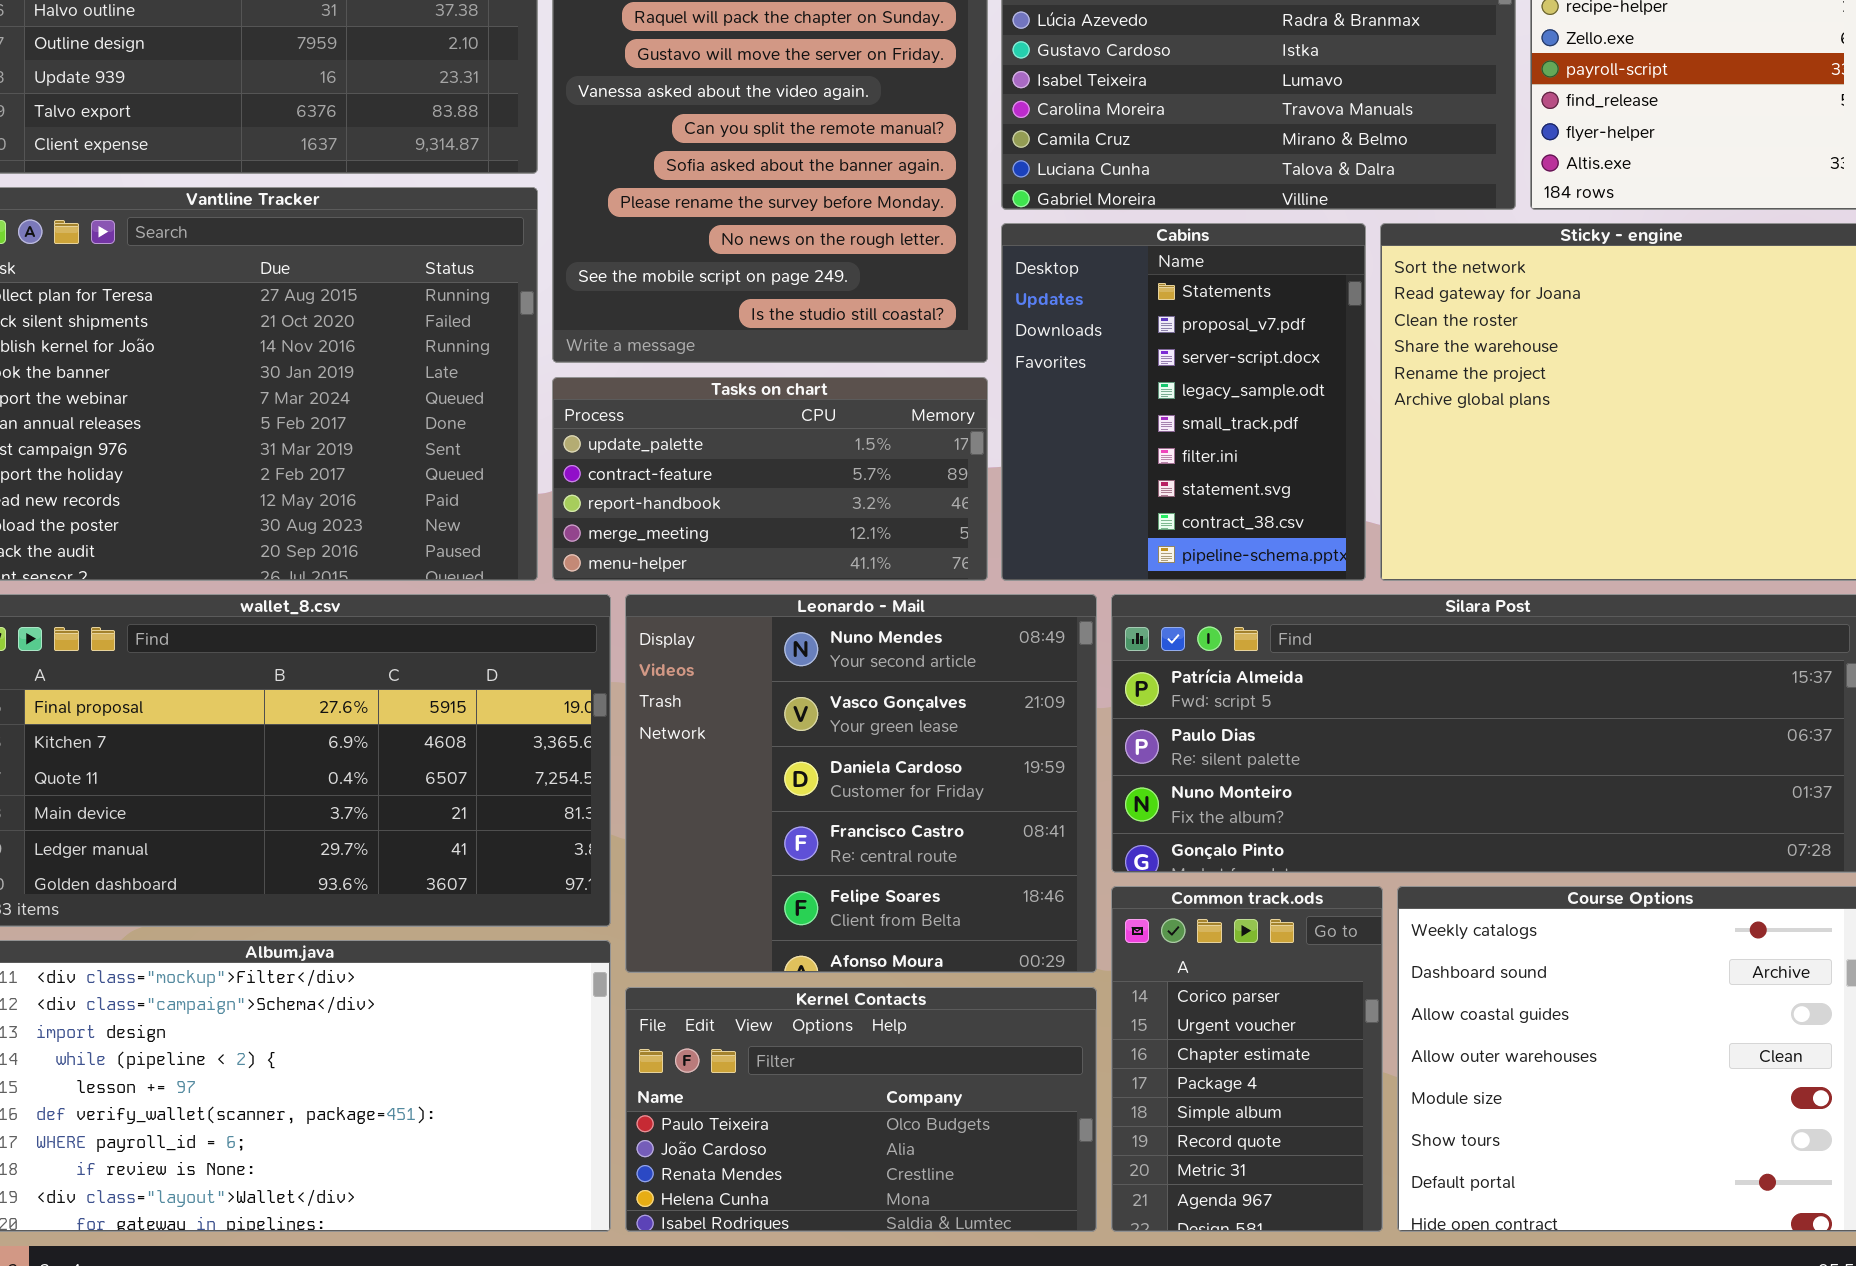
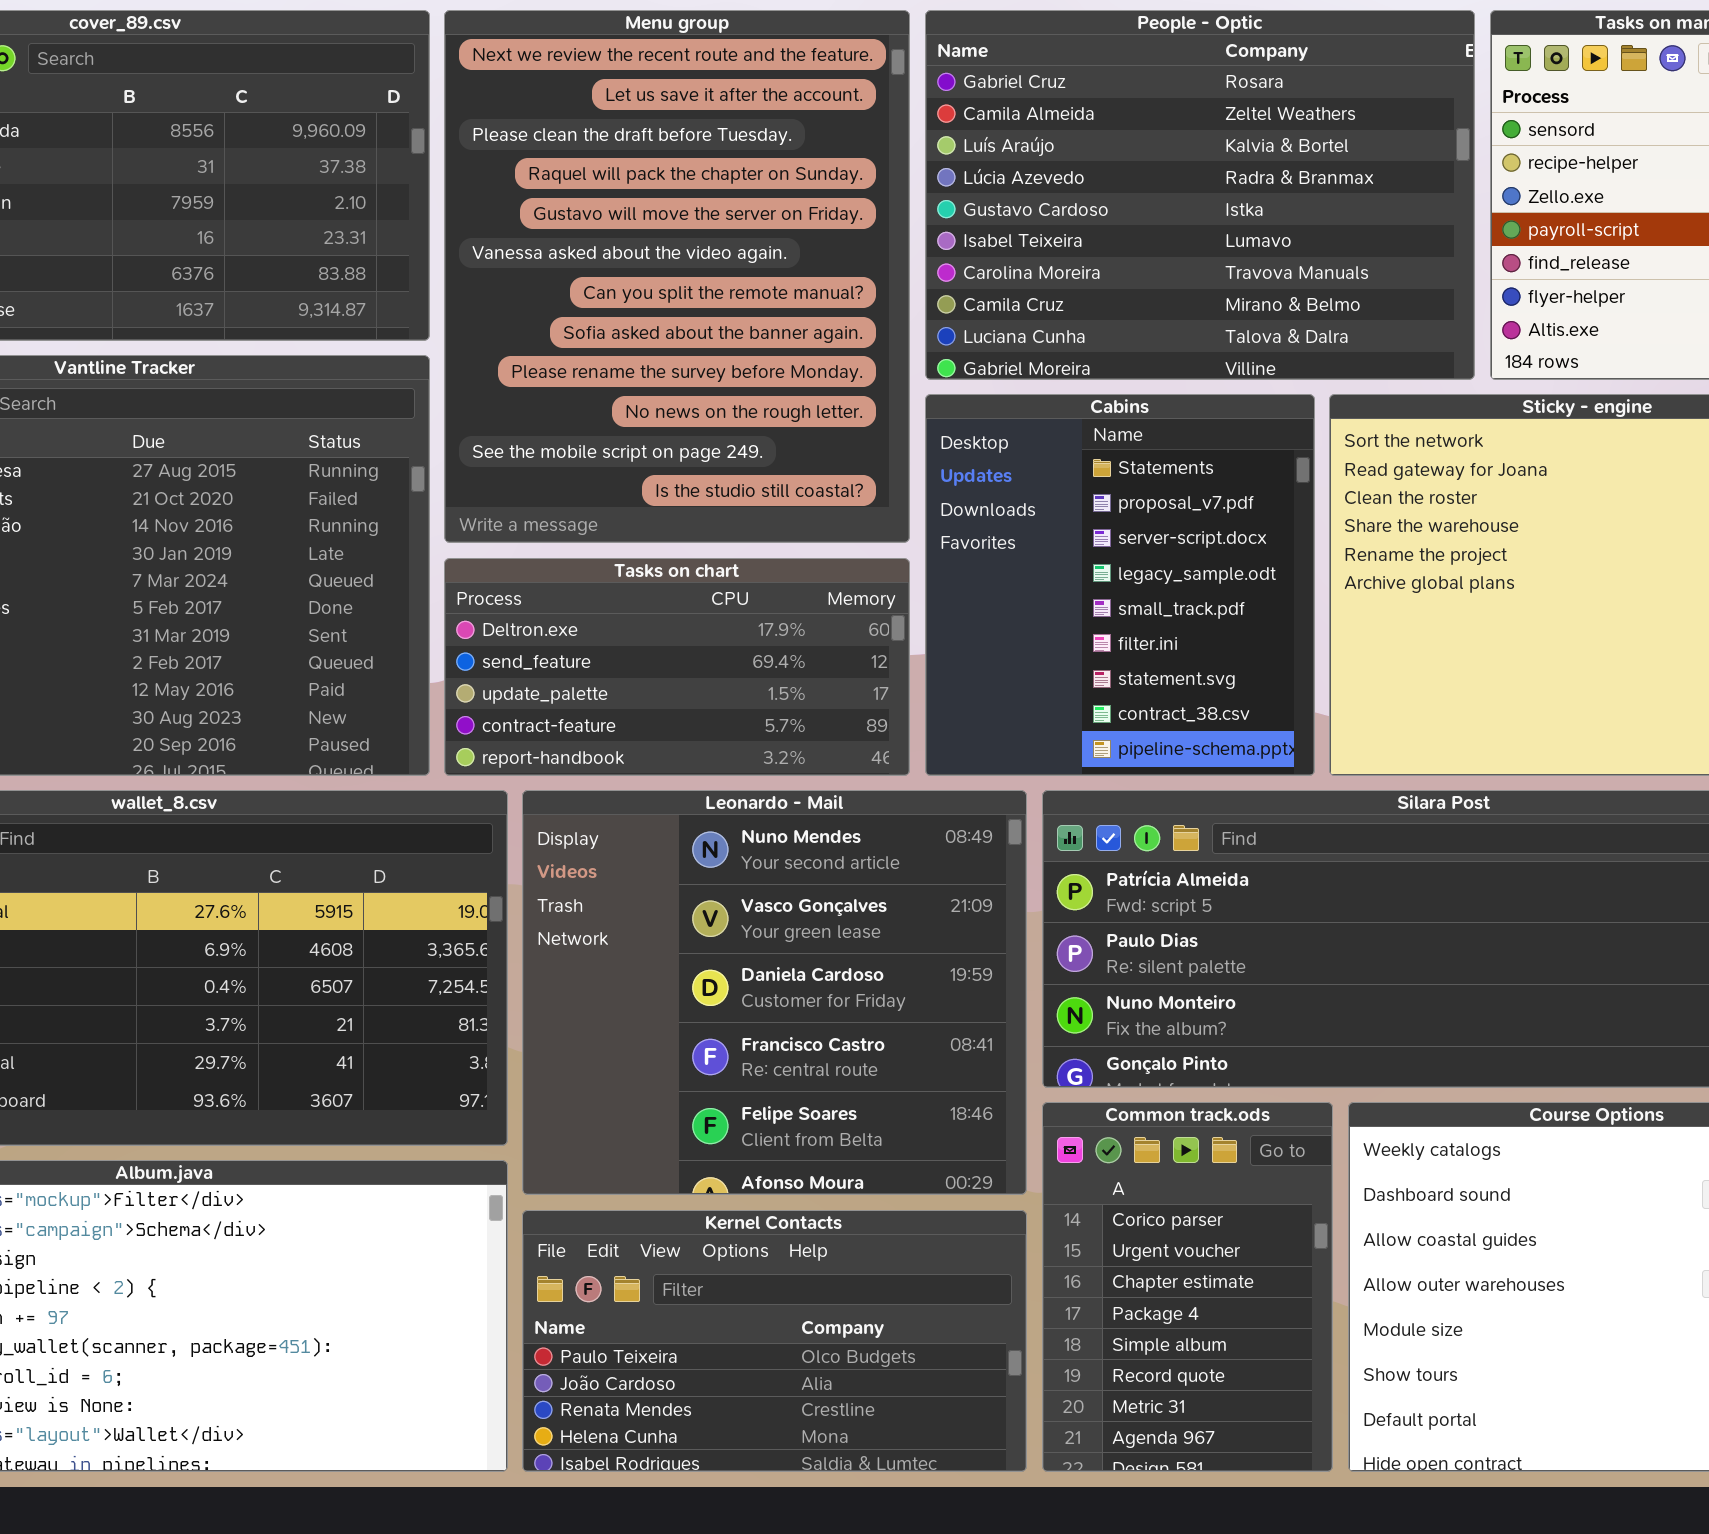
Tasks on chart: [552,377,988,581] -> [444,558,910,776], scrolled up 2 rows

